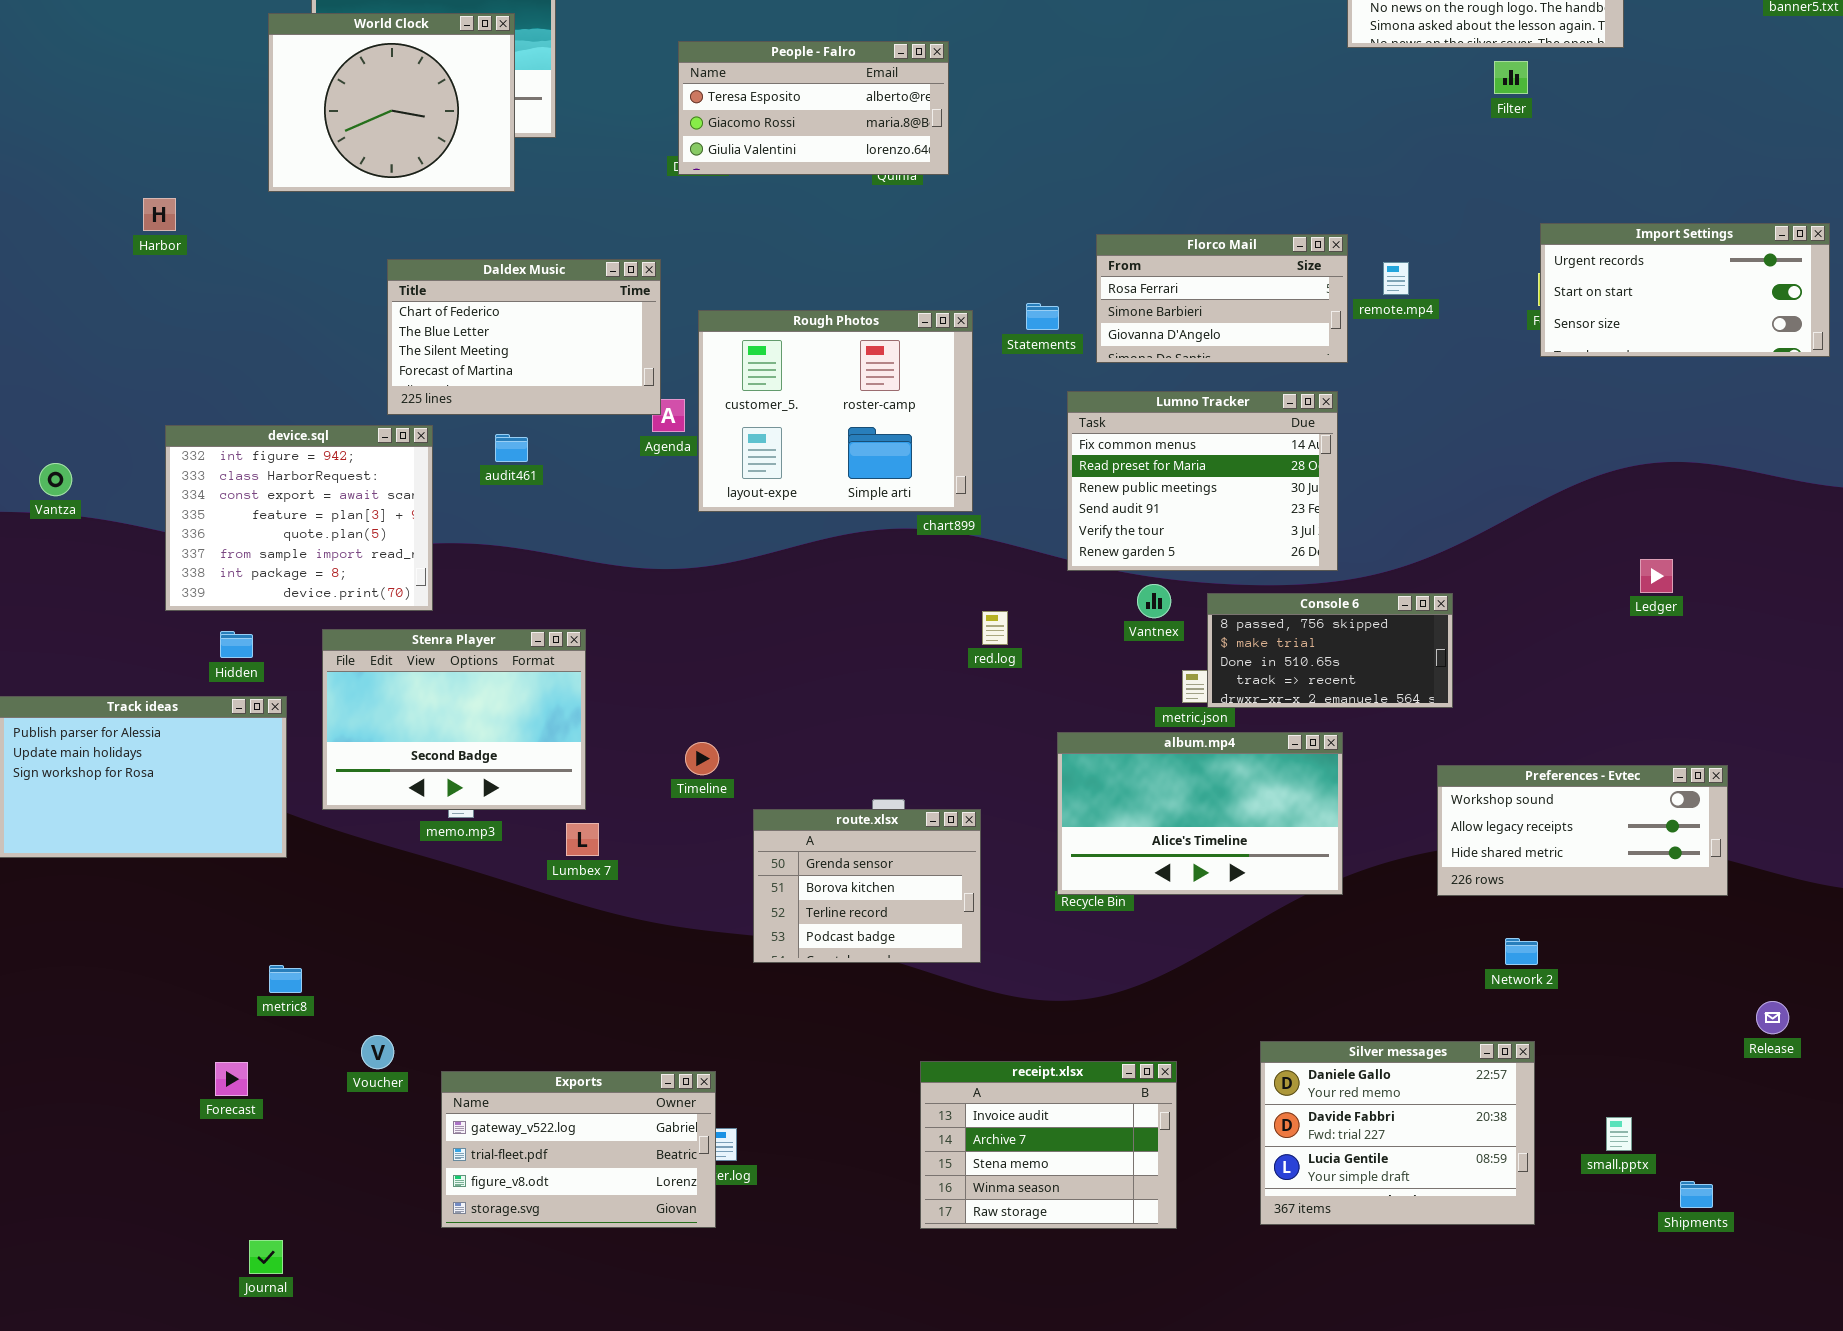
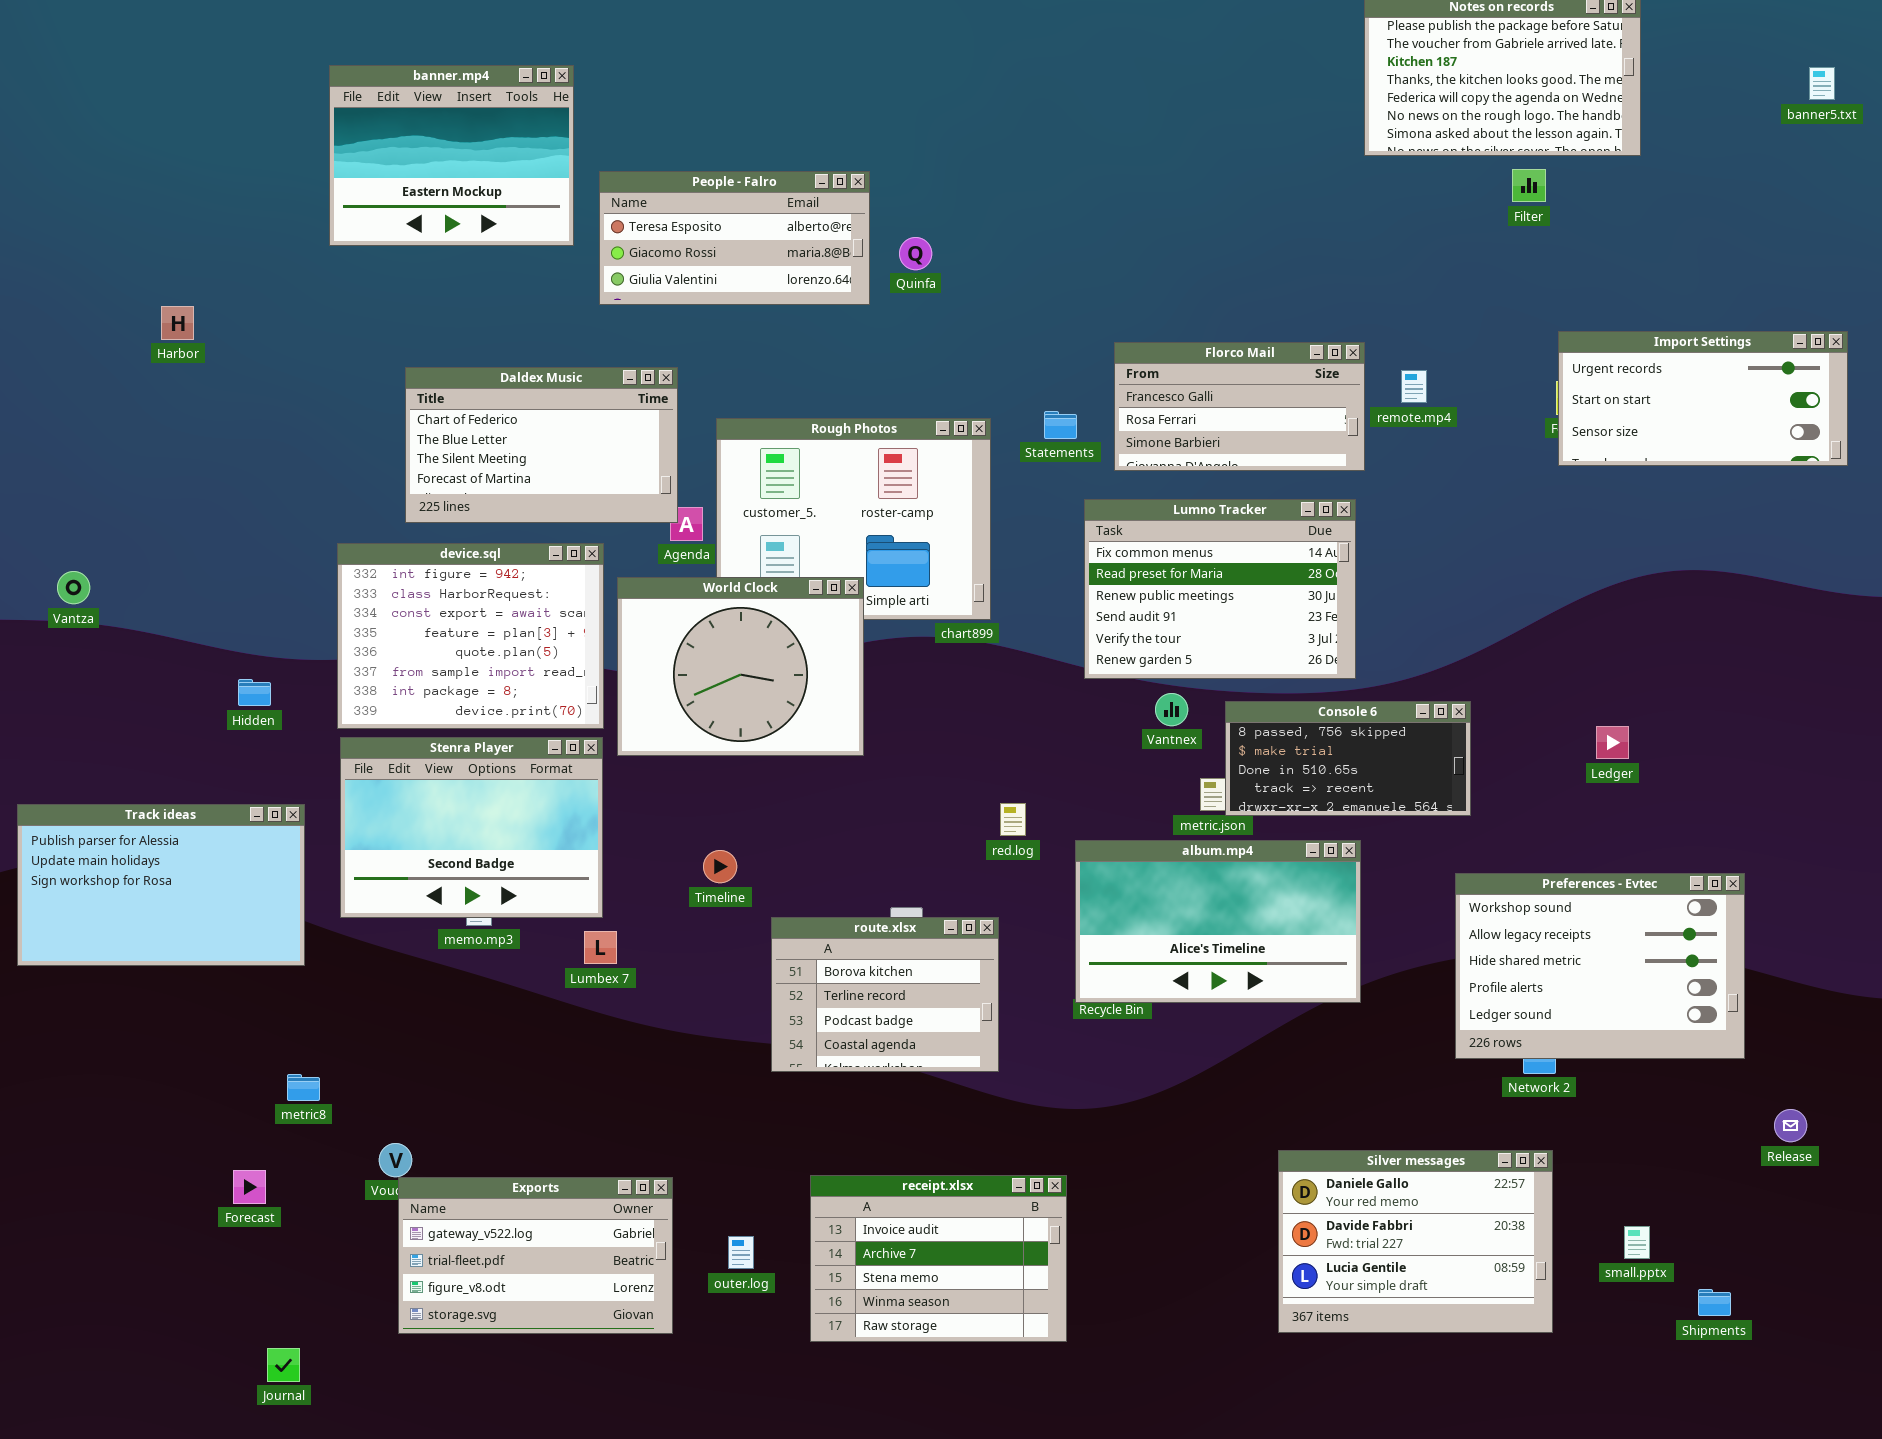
World Clock: [268,13,515,192] -> [617,577,864,756], moved
People - Falro: [678,41,949,175] -> [599,171,870,305], moved
Florco Mail: [1096,234,1348,363] -> [1114,342,1365,471], scrolled up 1 row
device.sql: [165,425,433,611] -> [337,543,604,729], moved
Ledger: [1640,559,1673,593] -> [1596,726,1629,759], moved
red.log: [982,611,1008,645] -> [1000,803,1026,836], moved
Hidden: [220,631,253,658] -> [238,679,271,706], moved
Preferences - Evtec: [1437,765,1728,896] -> [1455,873,1745,1059], resized
route.xlsx: [753,809,981,963] -> [771,917,999,1072], scrolled down 1 row
receipt.xlsx: [920,1061,1177,1229] -> [810,1175,1067,1342], moved
Exports: [441,1071,716,1228] -> [398,1177,673,1334], moved

